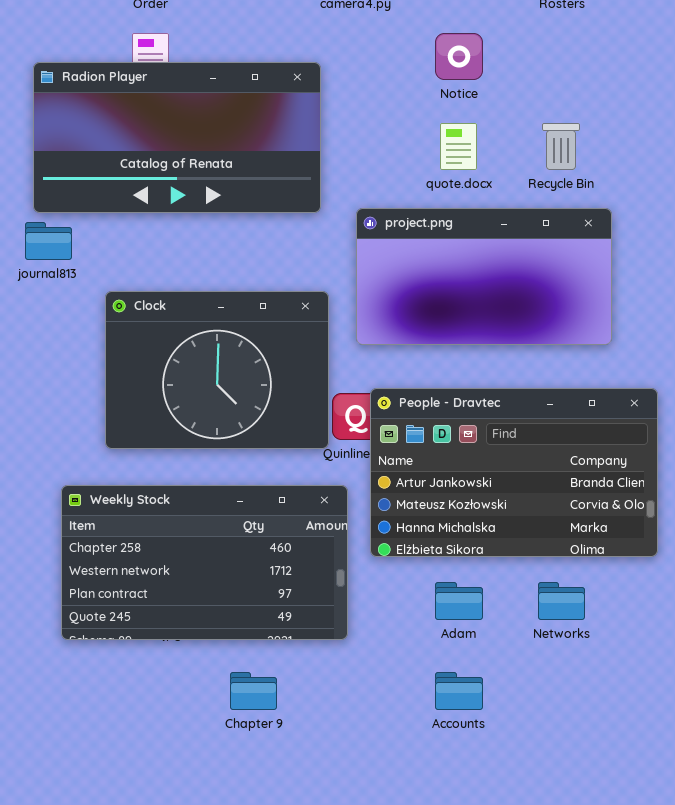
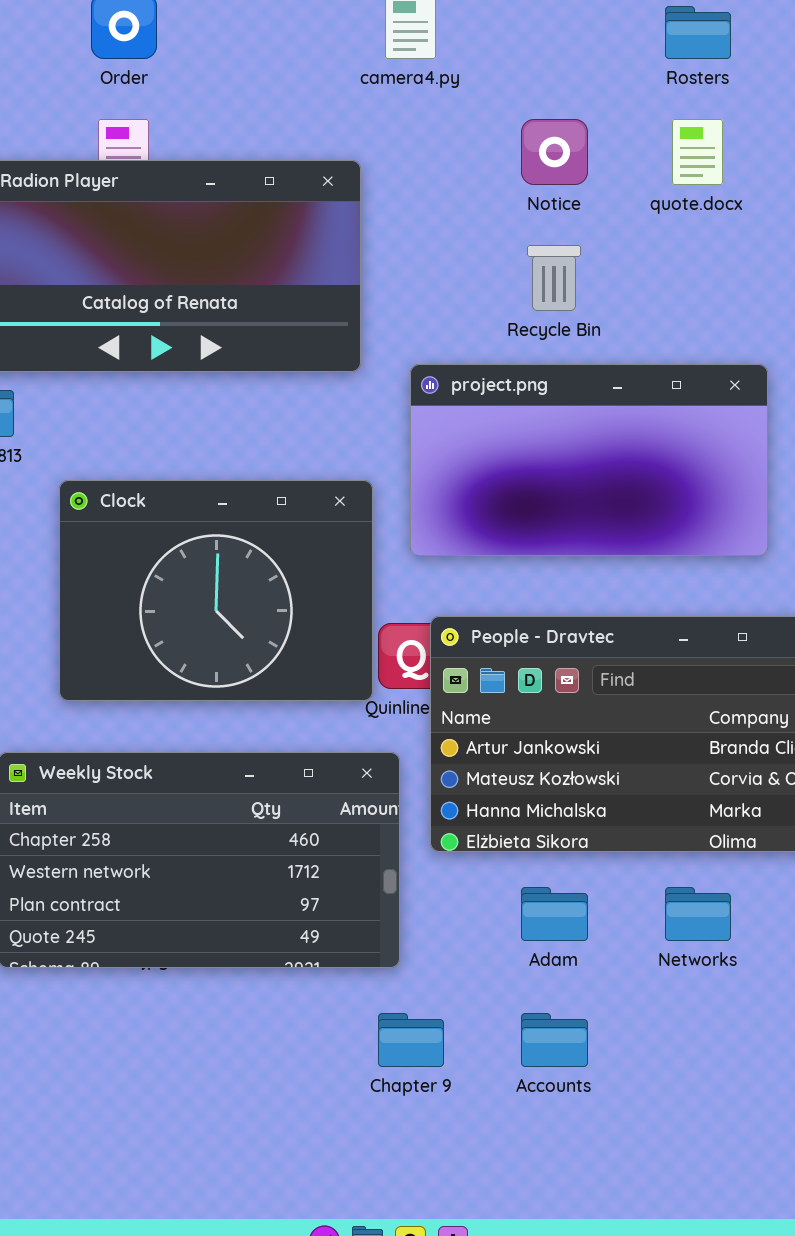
quote.docx: [440,123,477,170] -> [672,119,723,185], moved
Recycle Bin: [542,123,580,170] -> [527,245,581,311], moved
Chapter 9: [230,672,277,710] -> [378,1013,444,1067], moved

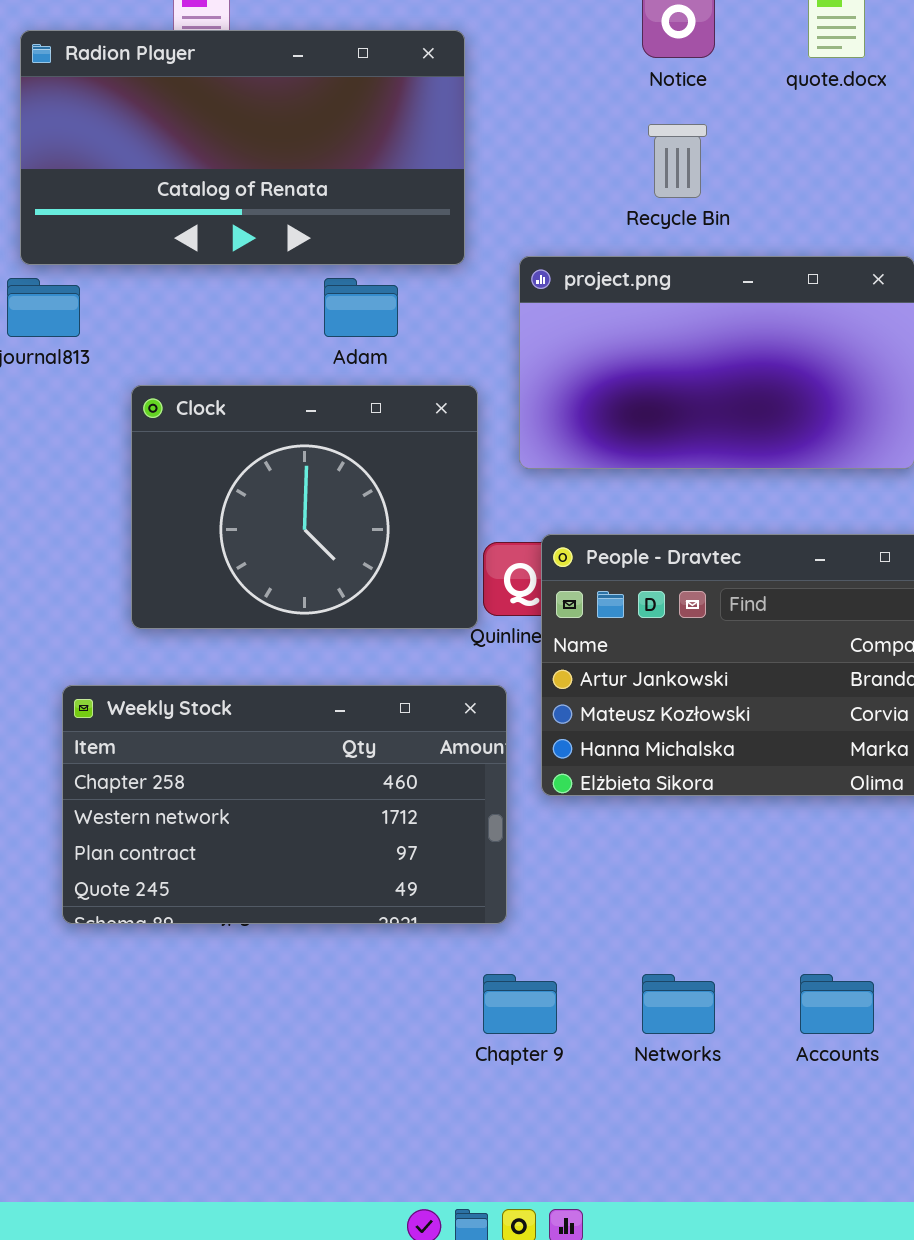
Adam: [521,887,588,941] -> [324,278,398,337], moved
Networks: [665,887,731,941] -> [642,974,715,1034], moved
Accounts: [521,1013,588,1067] -> [800,974,874,1034], moved

